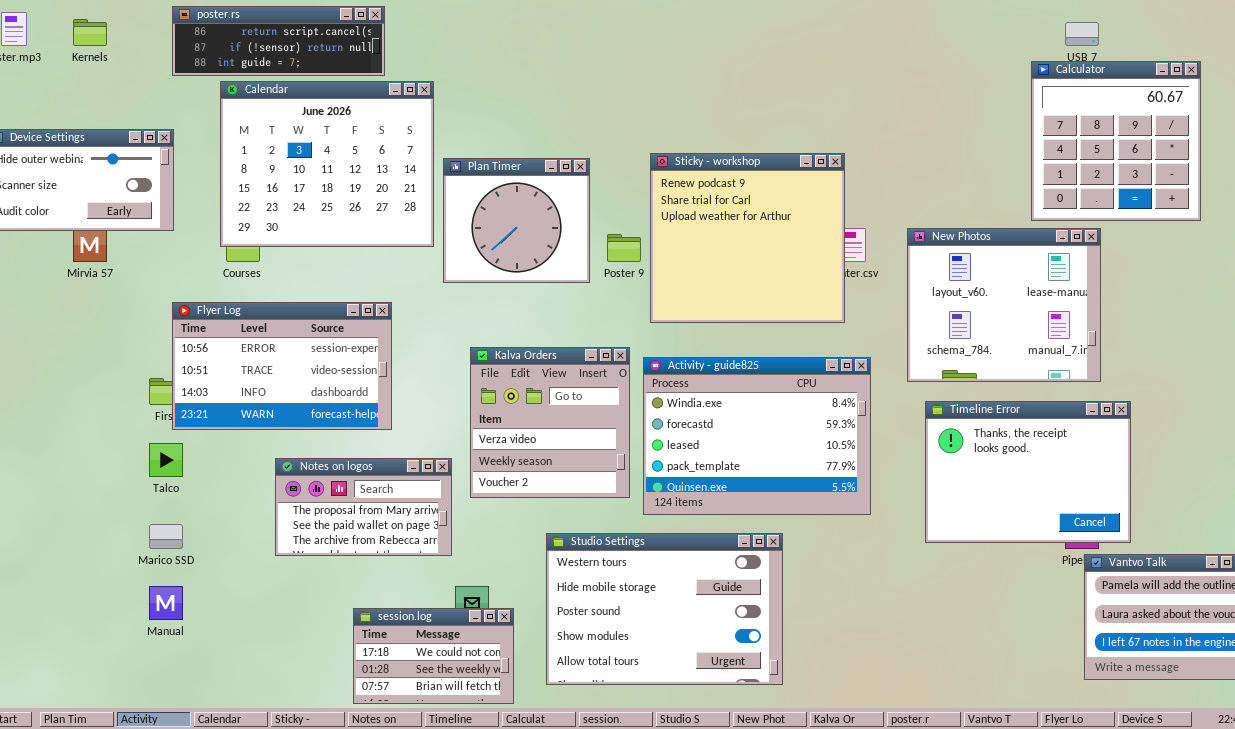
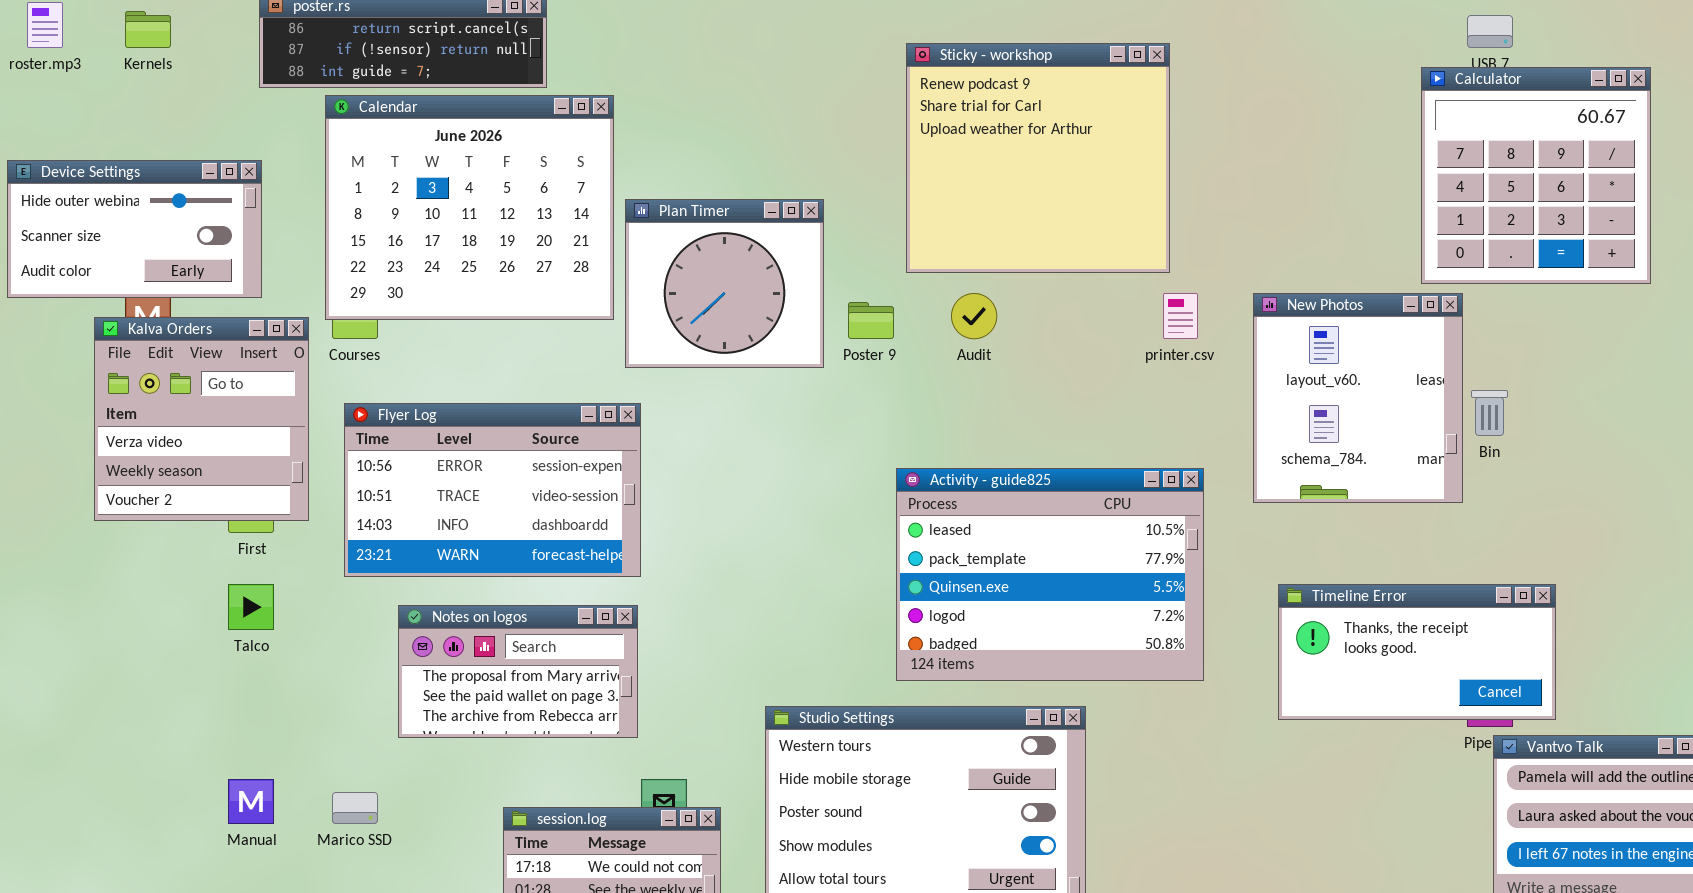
Sticky - workshop: [650,153,845,323] -> [906,43,1170,273], moved
New Photos: [907,228,1101,382] -> [1253,293,1463,503], resized
Flyer Log: [172,302,392,430] -> [344,403,641,577], moved
Kalva Orders: [470,347,630,498] -> [94,317,309,521], moved
Activity - guide825: [643,357,871,515] -> [896,468,1204,681], scrolled down 2 rows
Timeline Error: [925,401,1131,543] -> [1278,584,1556,720], resized
Marico SSD: [149,524,183,549] -> [332,792,378,824], moved

